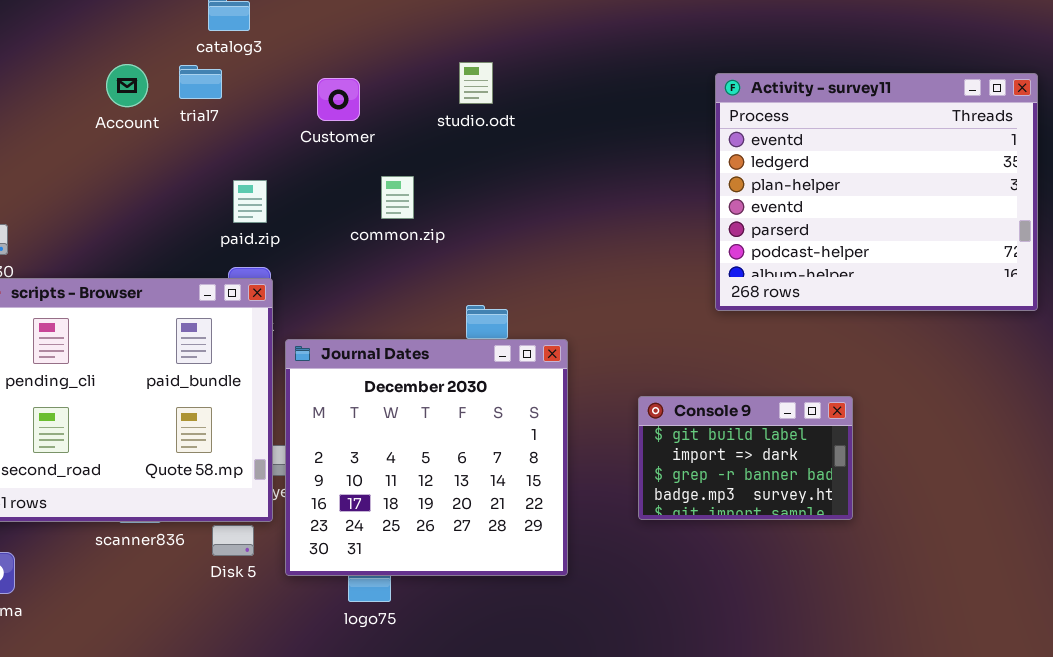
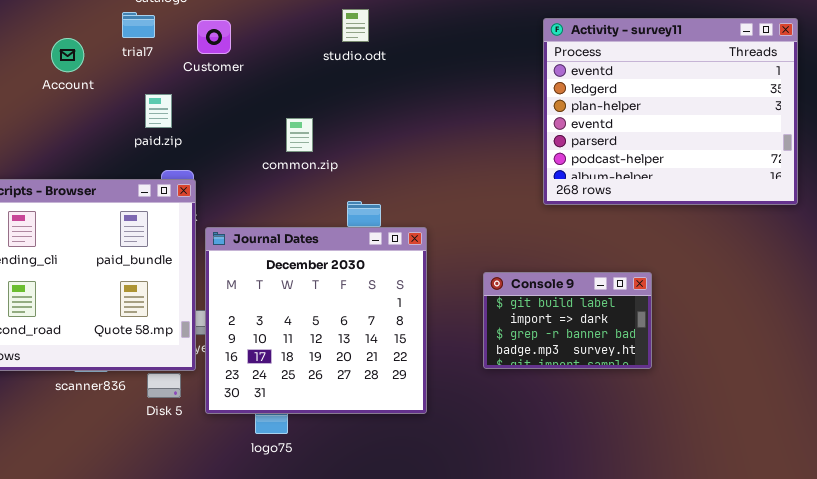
Account: [106,64,148,107] -> [51,38,84,72], moved
Customer: [317,78,360,121] -> [197,20,231,54], moved
common.zip: [381,176,414,219] -> [286,118,313,152], moved
paid.zip: [233,180,267,223] -> [145,94,172,128], moved

